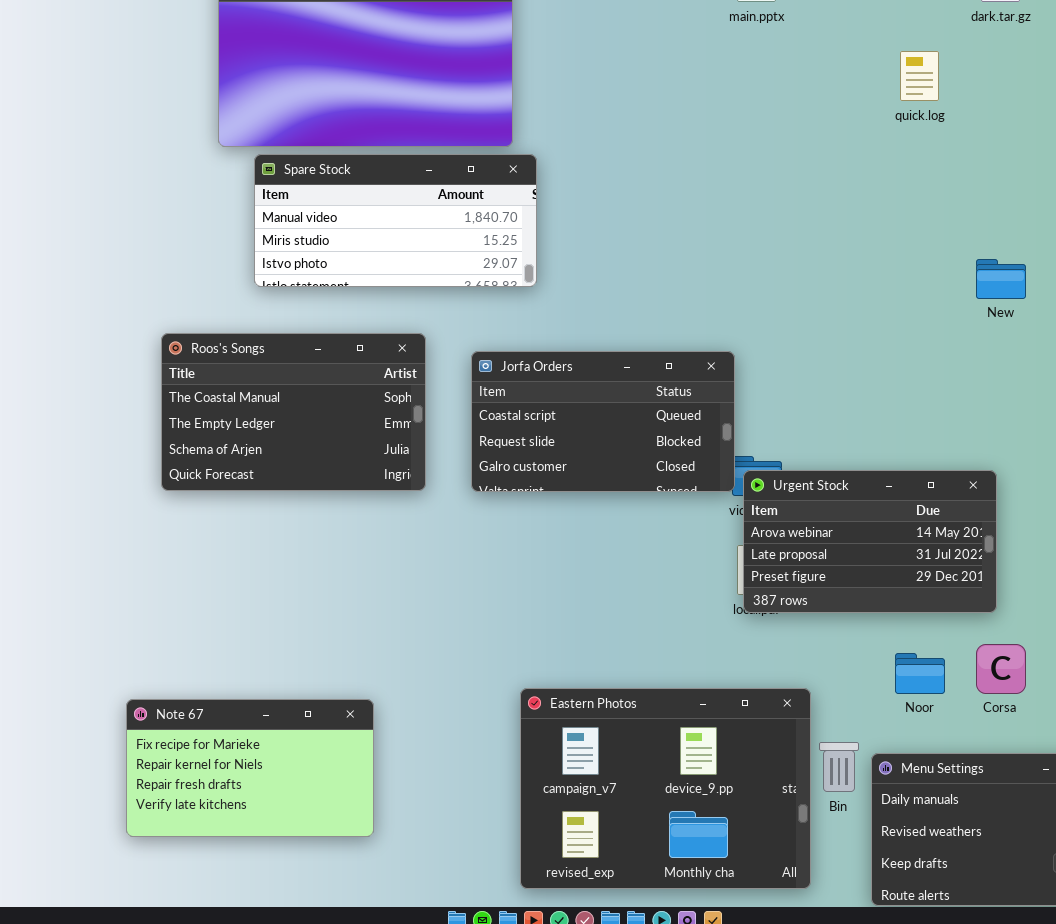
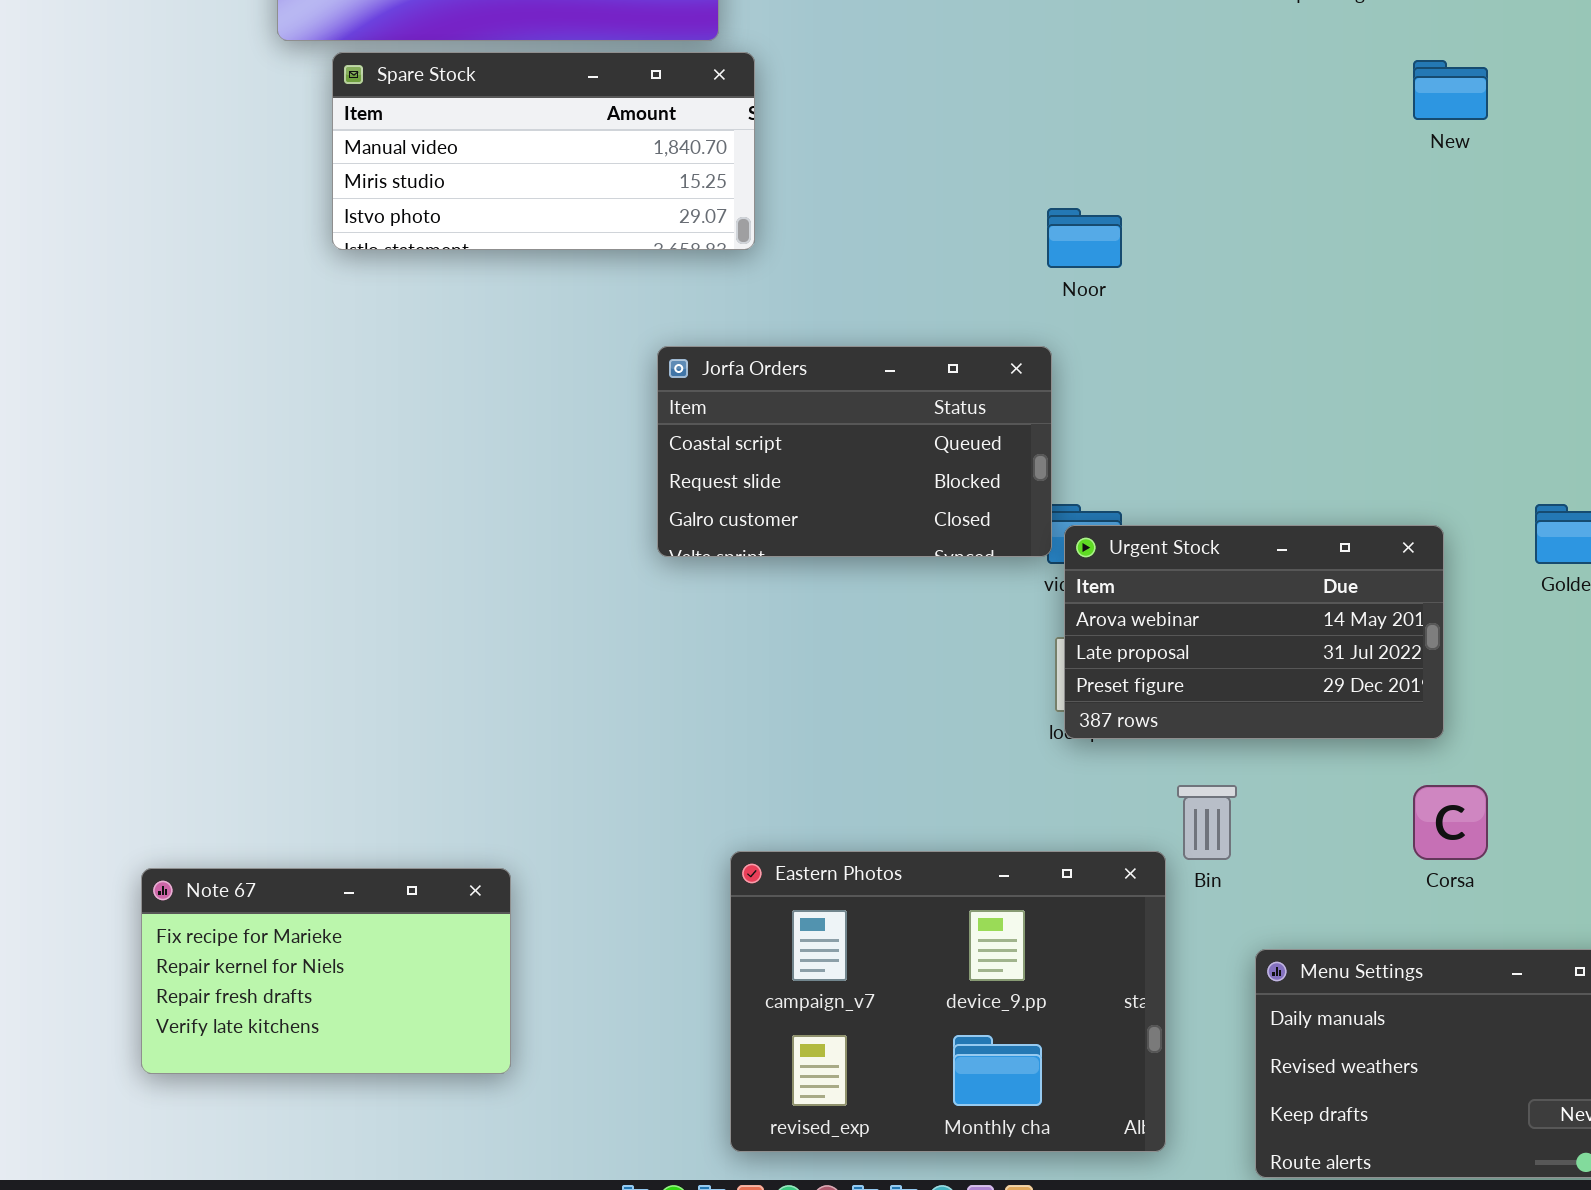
New: [976,259,1026,299] -> [1413,60,1488,120], moved
Roos's Songs: [161,333,426,491] -> none, closed
Noor: [895,653,945,694] -> [1047,208,1122,268], moved
Bin: [819,742,859,792] -> [1177,785,1237,860], moved

